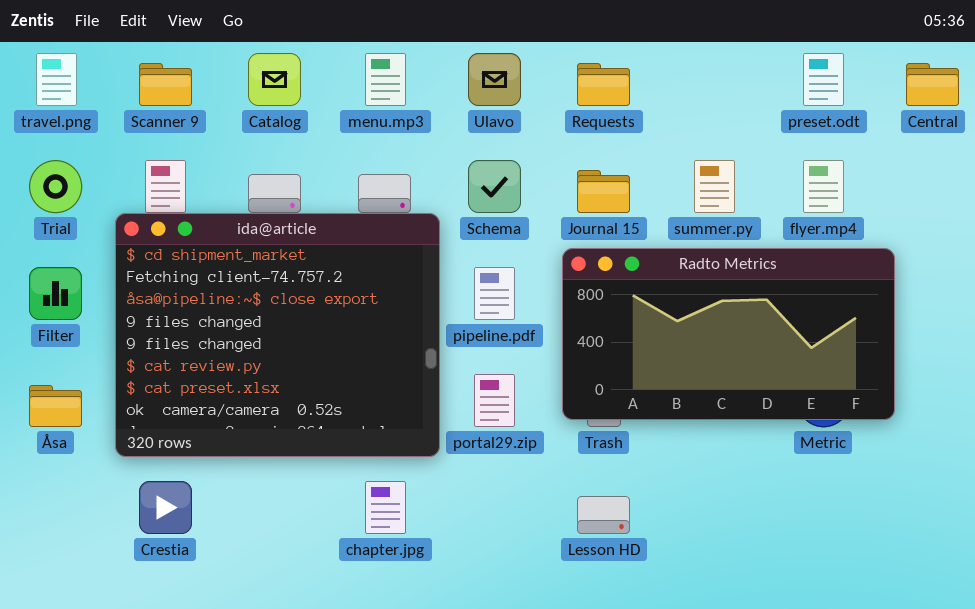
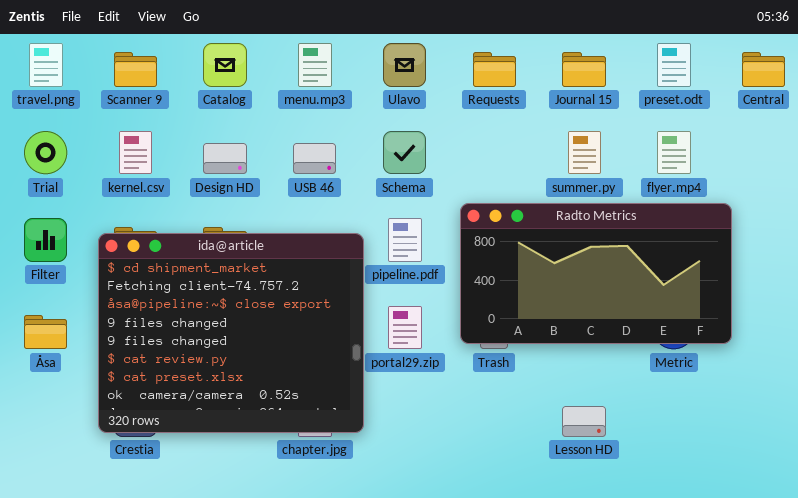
Journal 15: [577,170,630,213] -> [562,52,606,87], moved
ida@article: [115,213,440,457] -> [98,233,364,433], moved
Lesson HD: [577,496,630,534] -> [562,406,606,437], moved

